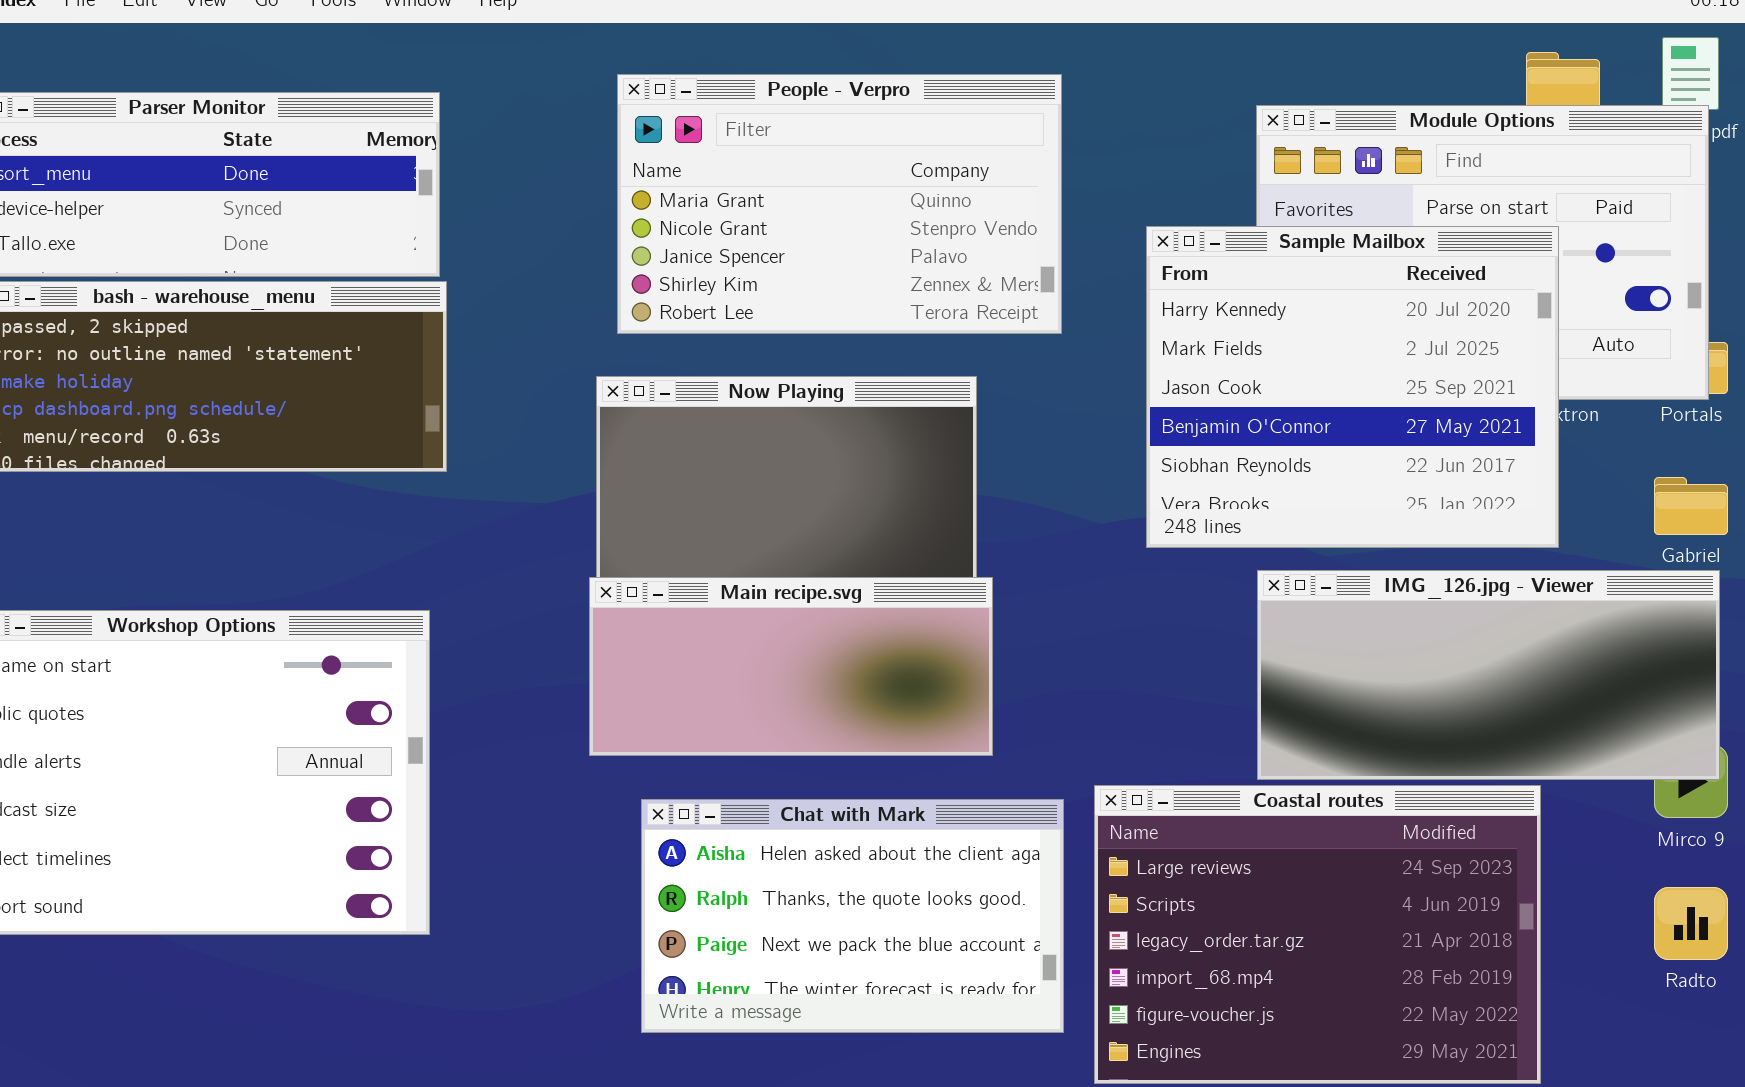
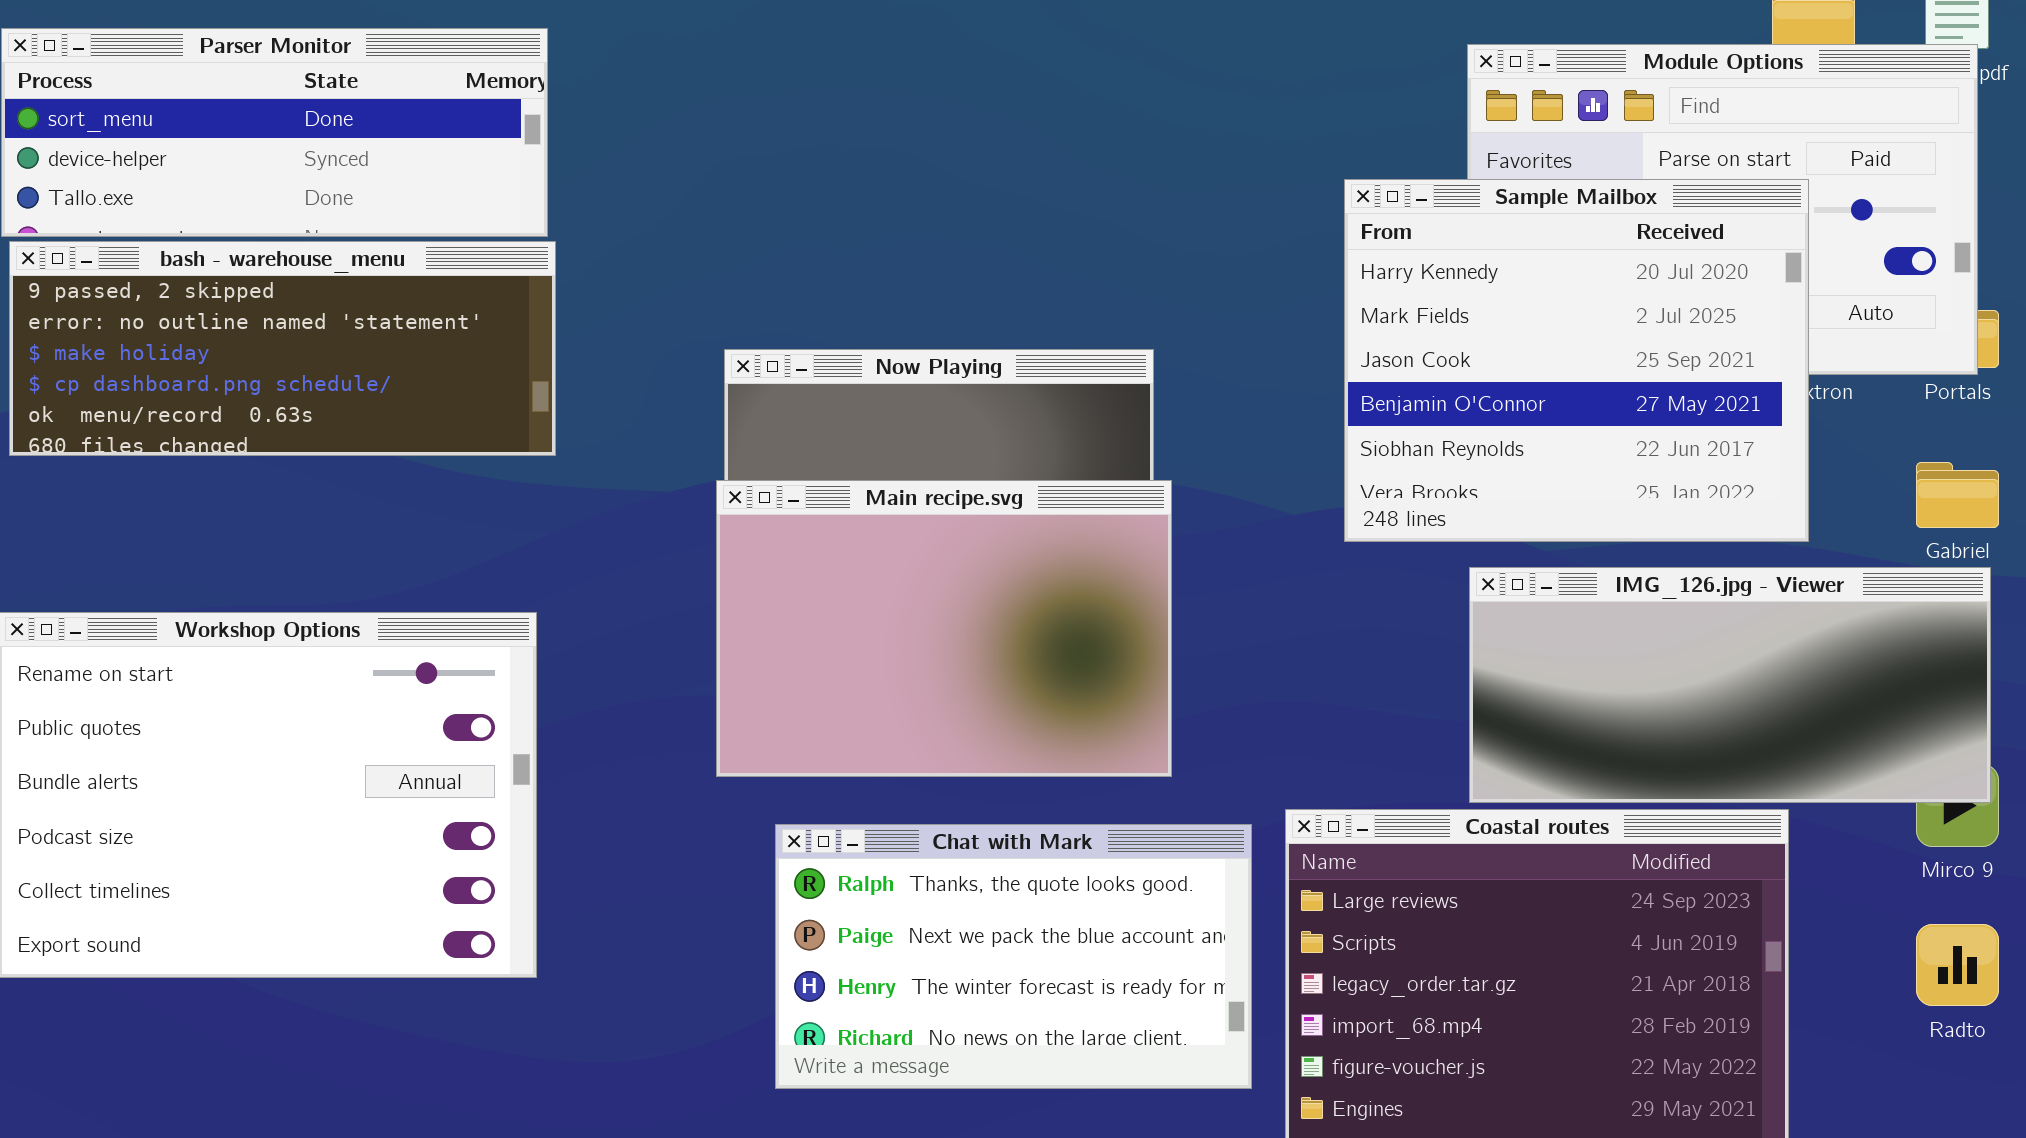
People - Verpro: [617,74,1062,334] -> none, closed
Main recipe.svg: [589,577,993,756] -> [716,480,1172,777], resized
Chat with Mark: [641,799,1064,1033] -> [775,824,1252,1089], scrolled down 1 row

